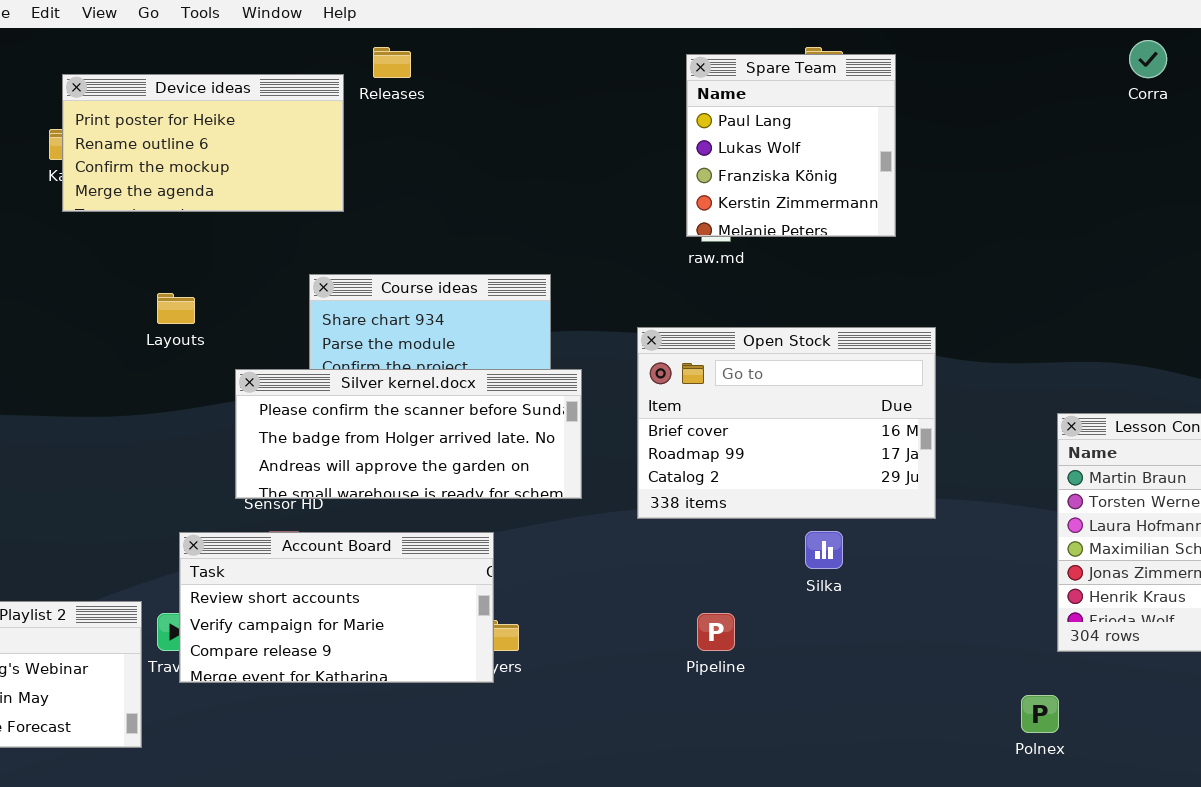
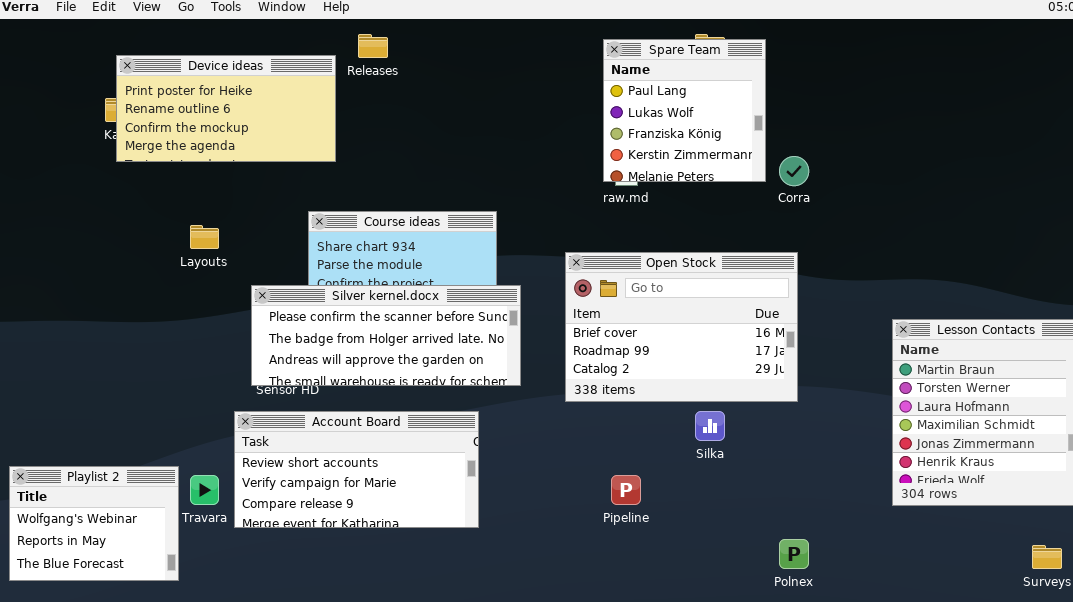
Corra: [1129,40,1167,78] -> [779,156,809,186], moved
Account Board: [179,532,494,683] -> [234,411,479,528], moved
Polnex: [1021,695,1059,733] -> [779,539,809,569], moved

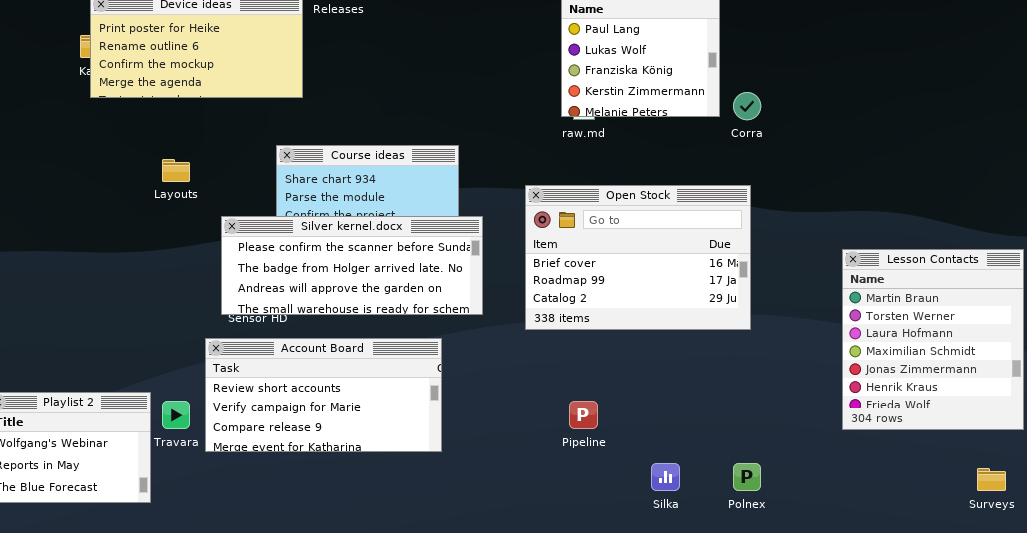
Silka: [695,411,725,441] -> [651,463,680,491], moved

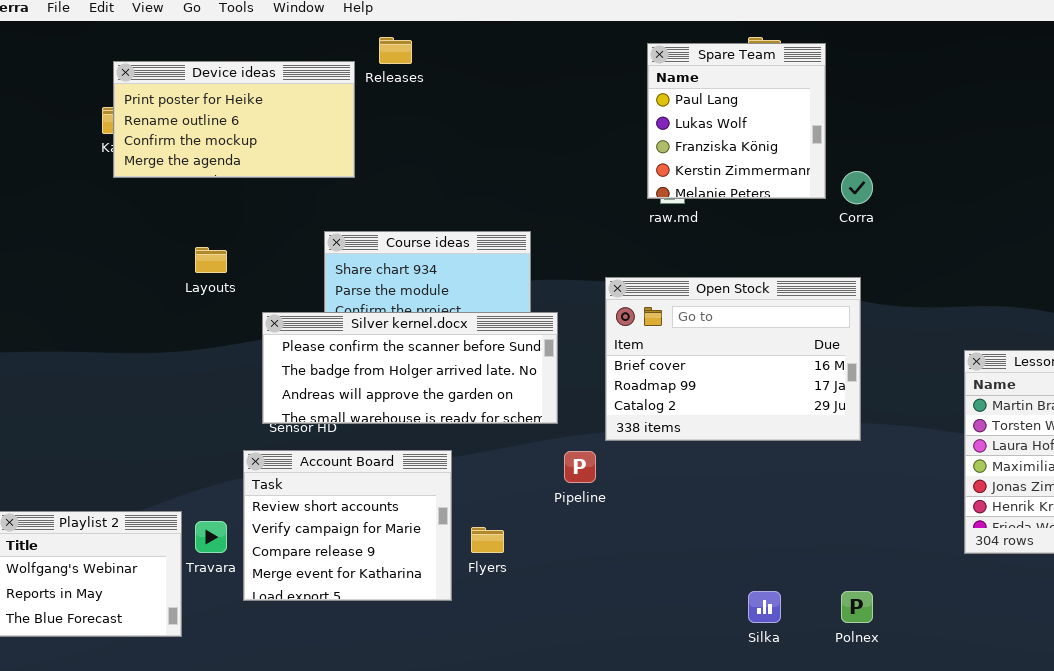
Account Board: [205,338,442,452] -> [243,450,452,601], resized
Pipeline: [569,401,598,429] -> [564,451,596,483], moved

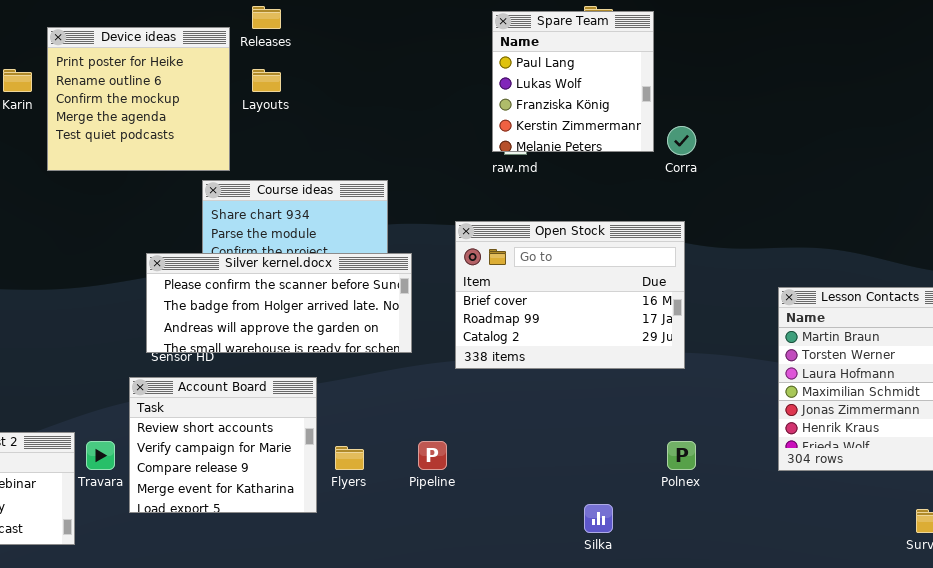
Device ideas: [113,61,355,178] -> [47,27,230,171], resized
Layouts: [195,247,227,273] -> [252,69,281,92], moved
Pipeline: [564,451,596,483] -> [418,441,447,470], moved
Polnex: [841,591,873,623] -> [667,441,696,470], moved

